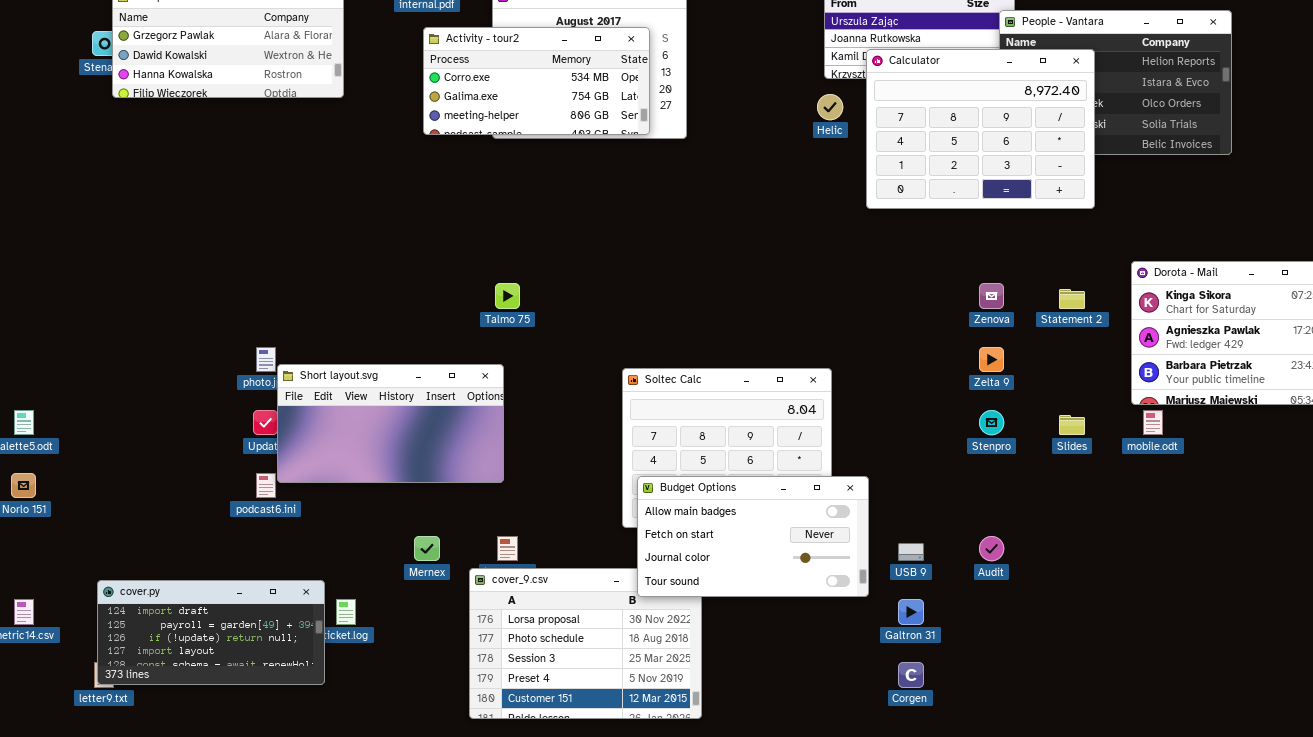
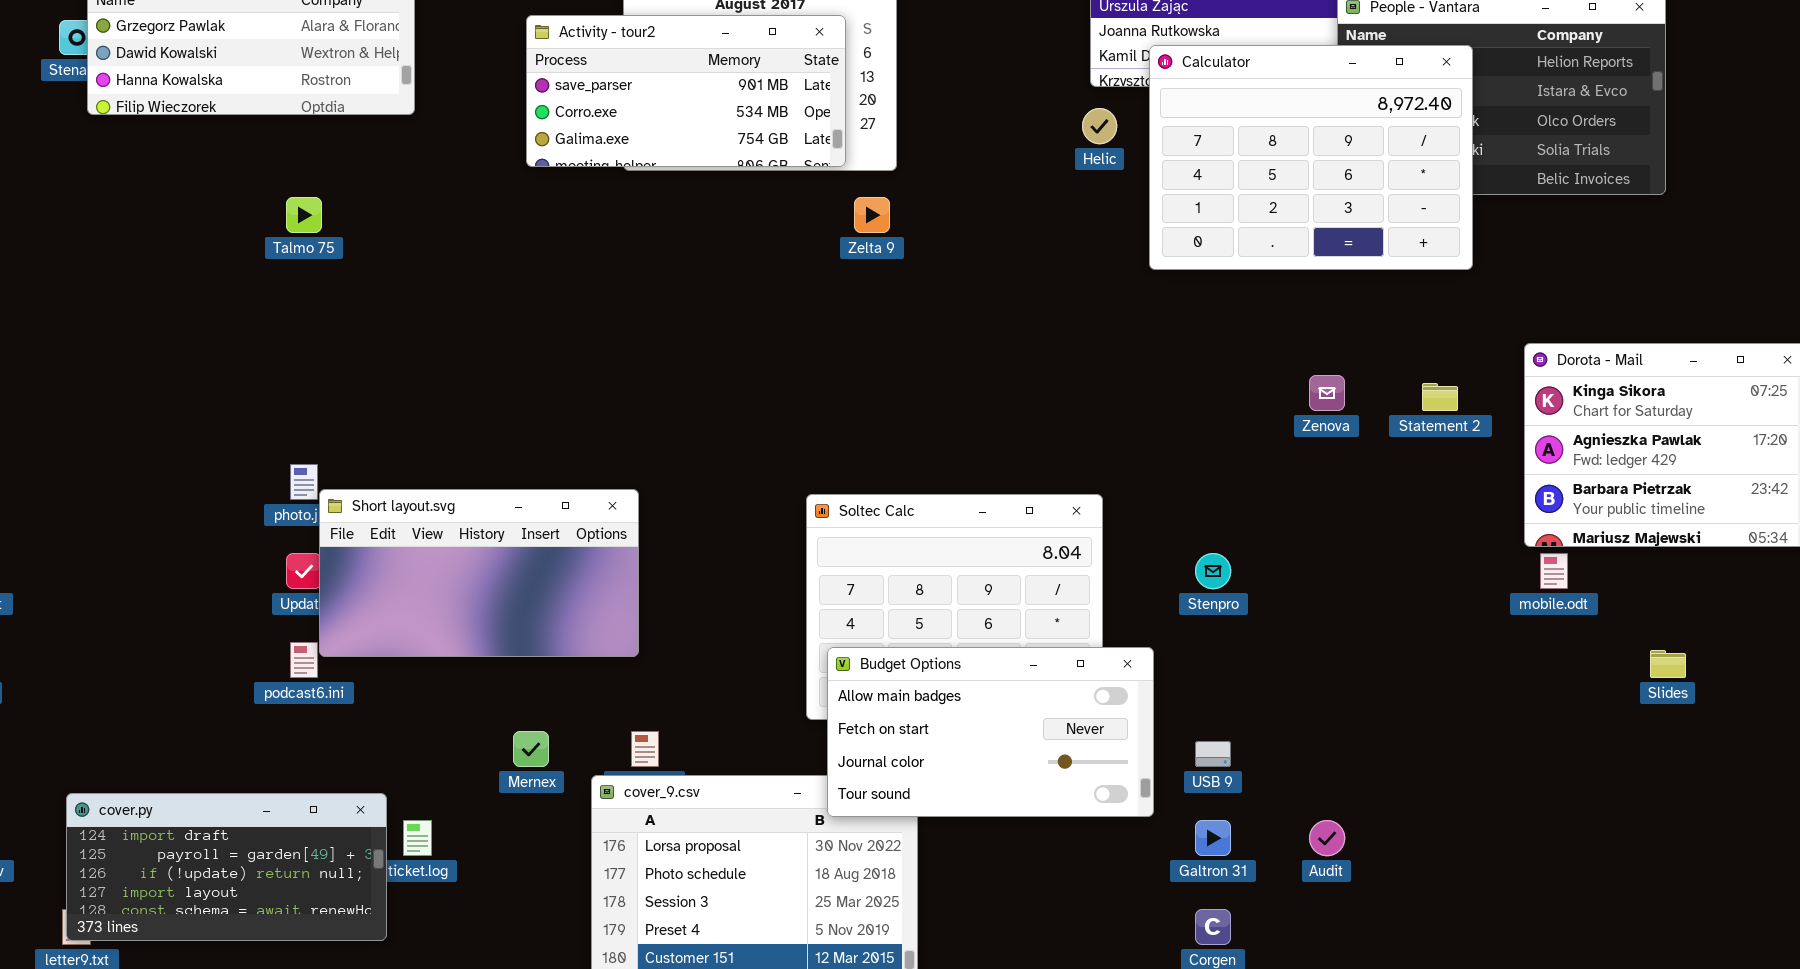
Activity - tour2: [423,27,650,135] -> [526,15,846,167], scrolled up 1 row
Talmo 75: [495,283,520,309] -> [286,197,322,233], moved
Zelta 9: [979,347,1004,372] -> [854,197,890,233], moved
Stenpro: [979,410,1004,435] -> [1195,553,1231,589], moved
Slides: [1059,415,1085,435] -> [1650,650,1686,678], moved
Audit: [979,536,1004,561] -> [1309,820,1345,856], moved

